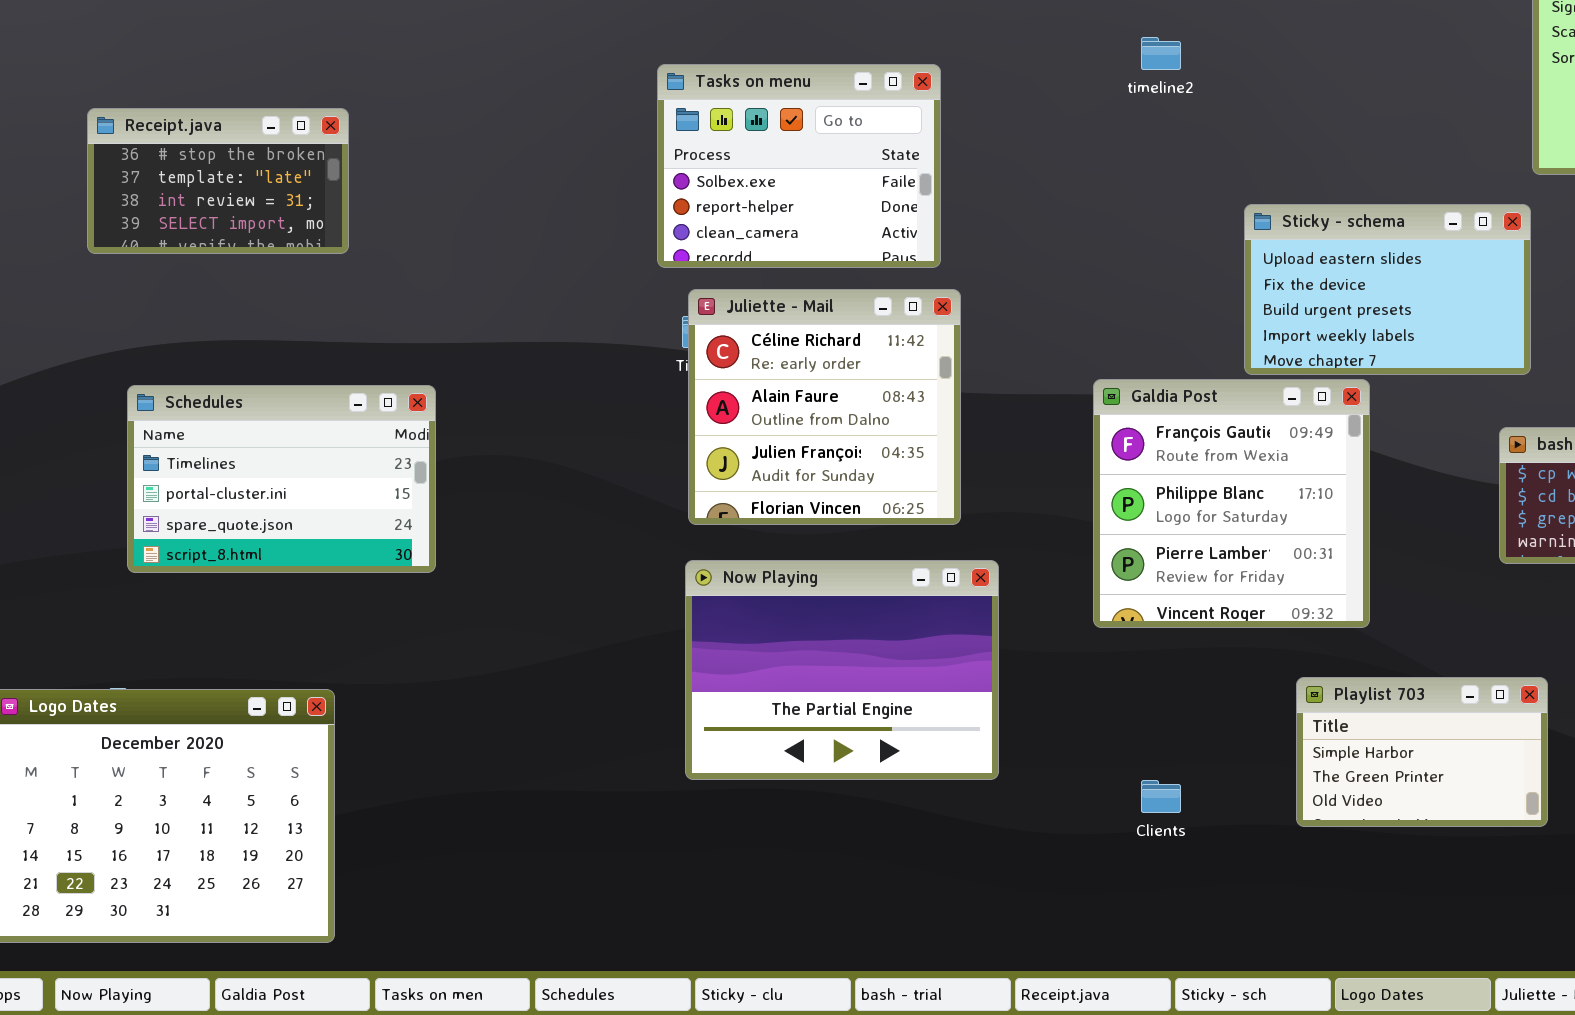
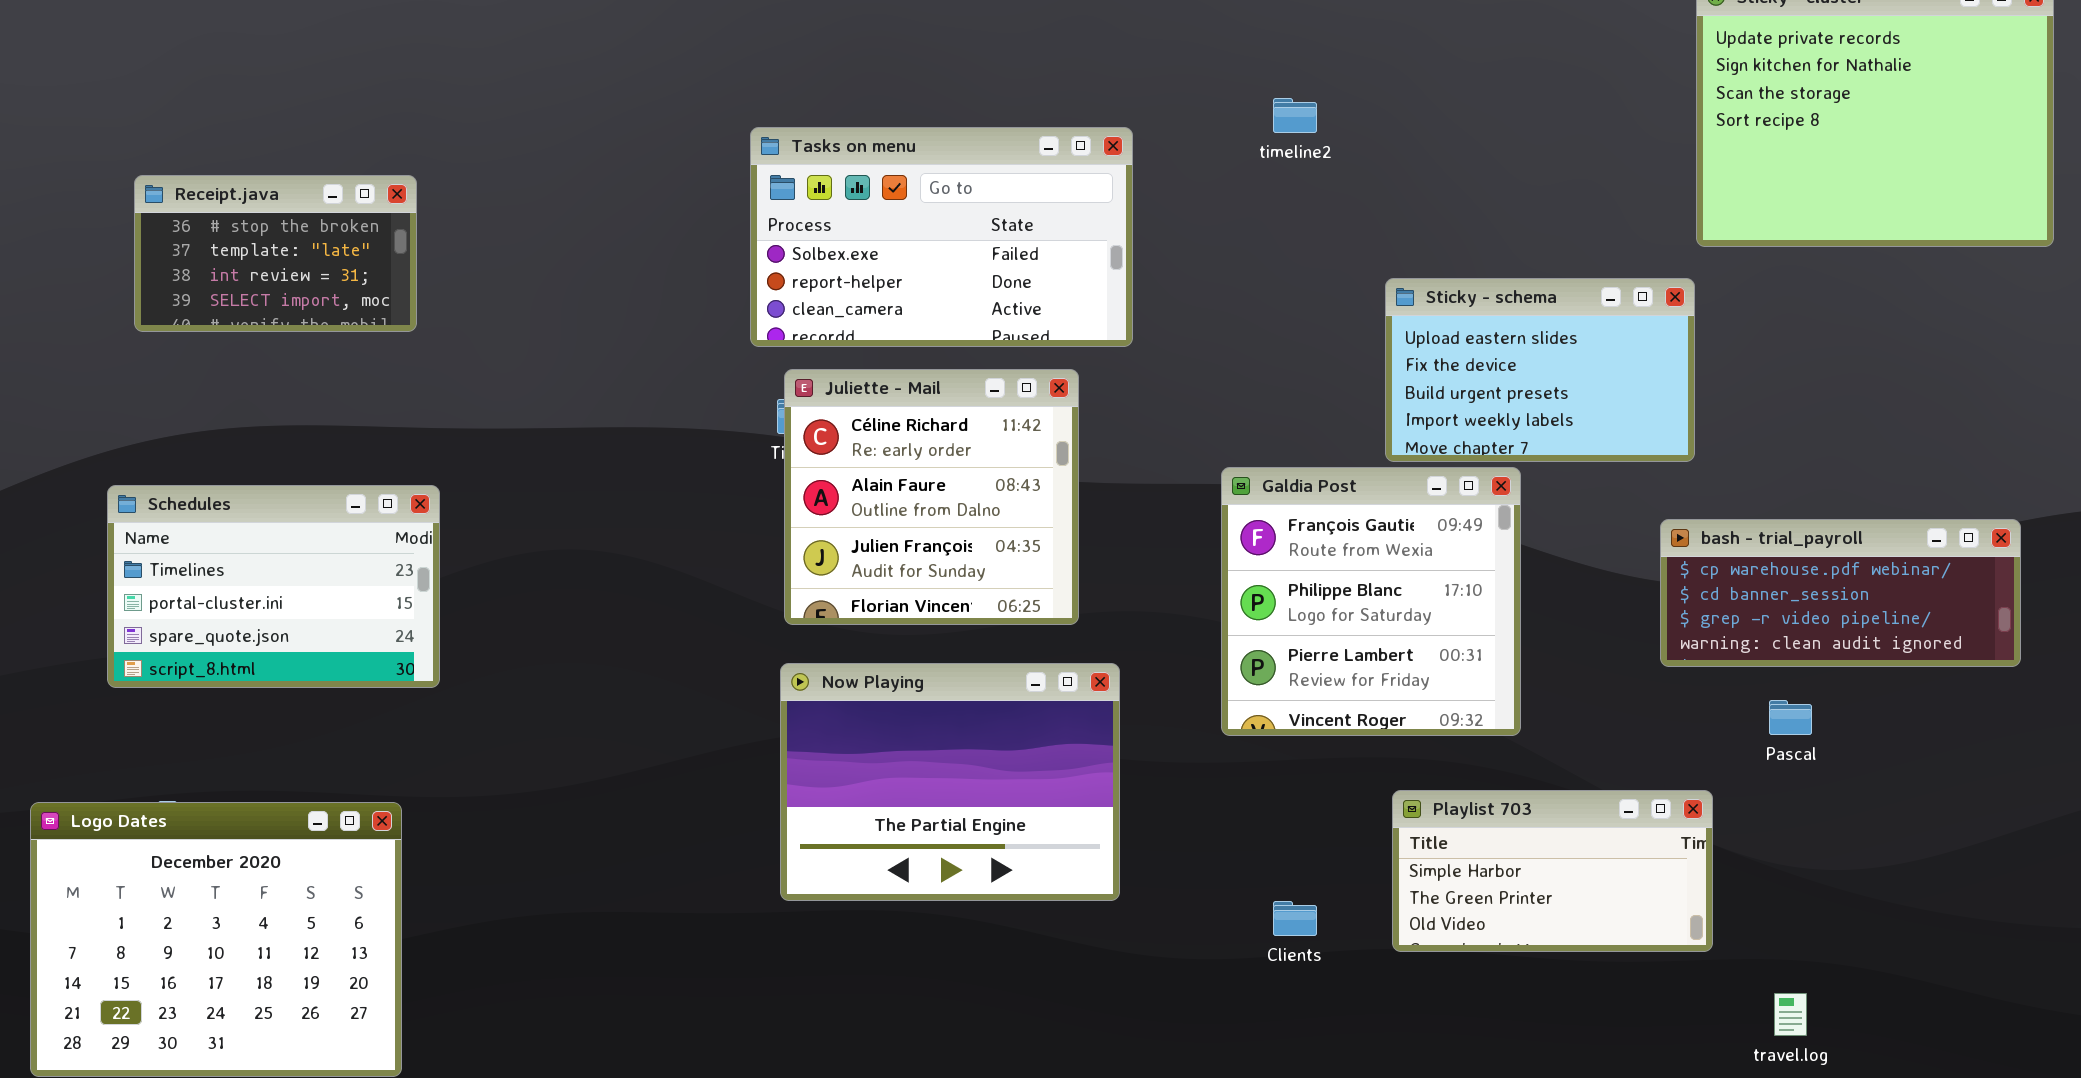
Tasks on menu: [657,64,941,268] -> [750,127,1133,347], resized
Schedules: [127,385,436,573] -> [107,485,440,688], moved
Playlist 703: [1296,677,1548,827] -> [1392,790,1713,952], resized

